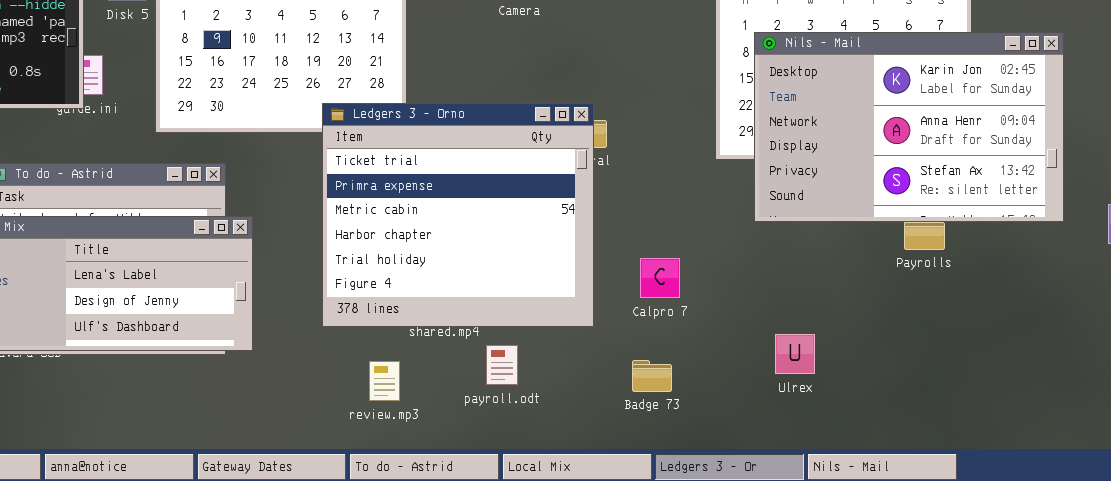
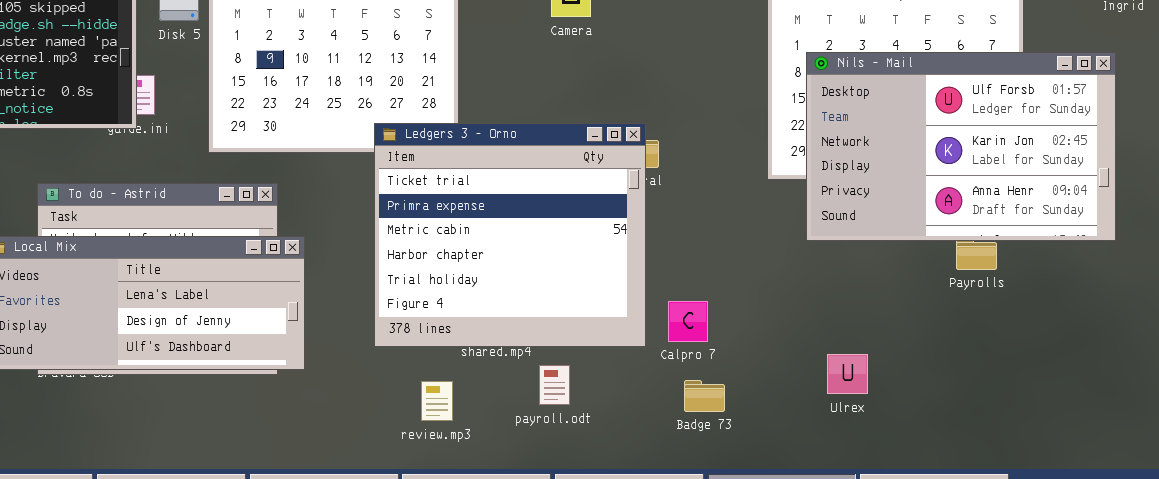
Nils - Mail: [754,32,1064,222] -> [806,52,1116,241], scrolled up 1 row
Calpro 7: [640,258,680,298] -> [668,301,708,342], moved

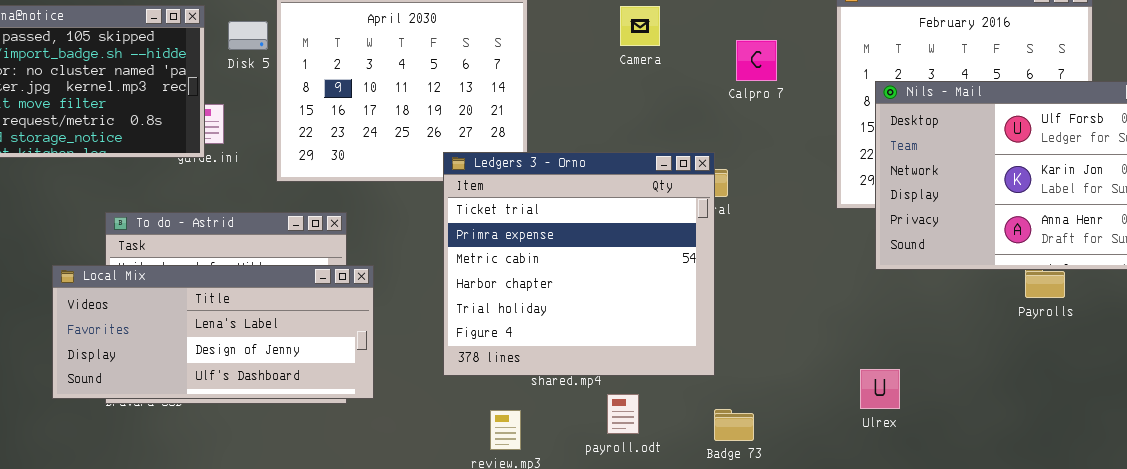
Calpro 7: [668,301,708,342] -> [736,40,777,81], moved
Ulrex: [827,354,868,394] -> [860,369,900,409], moved
Badge 73: [684,380,725,412] -> [714,409,754,441], moved

